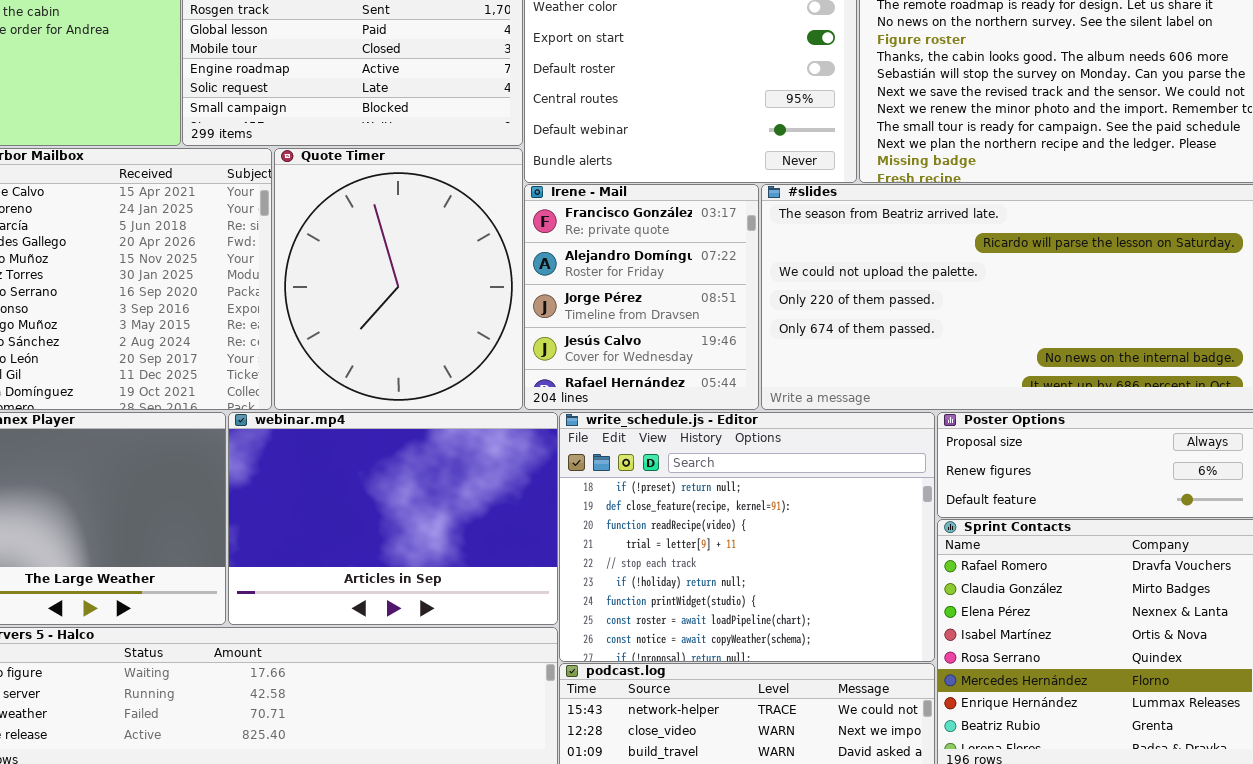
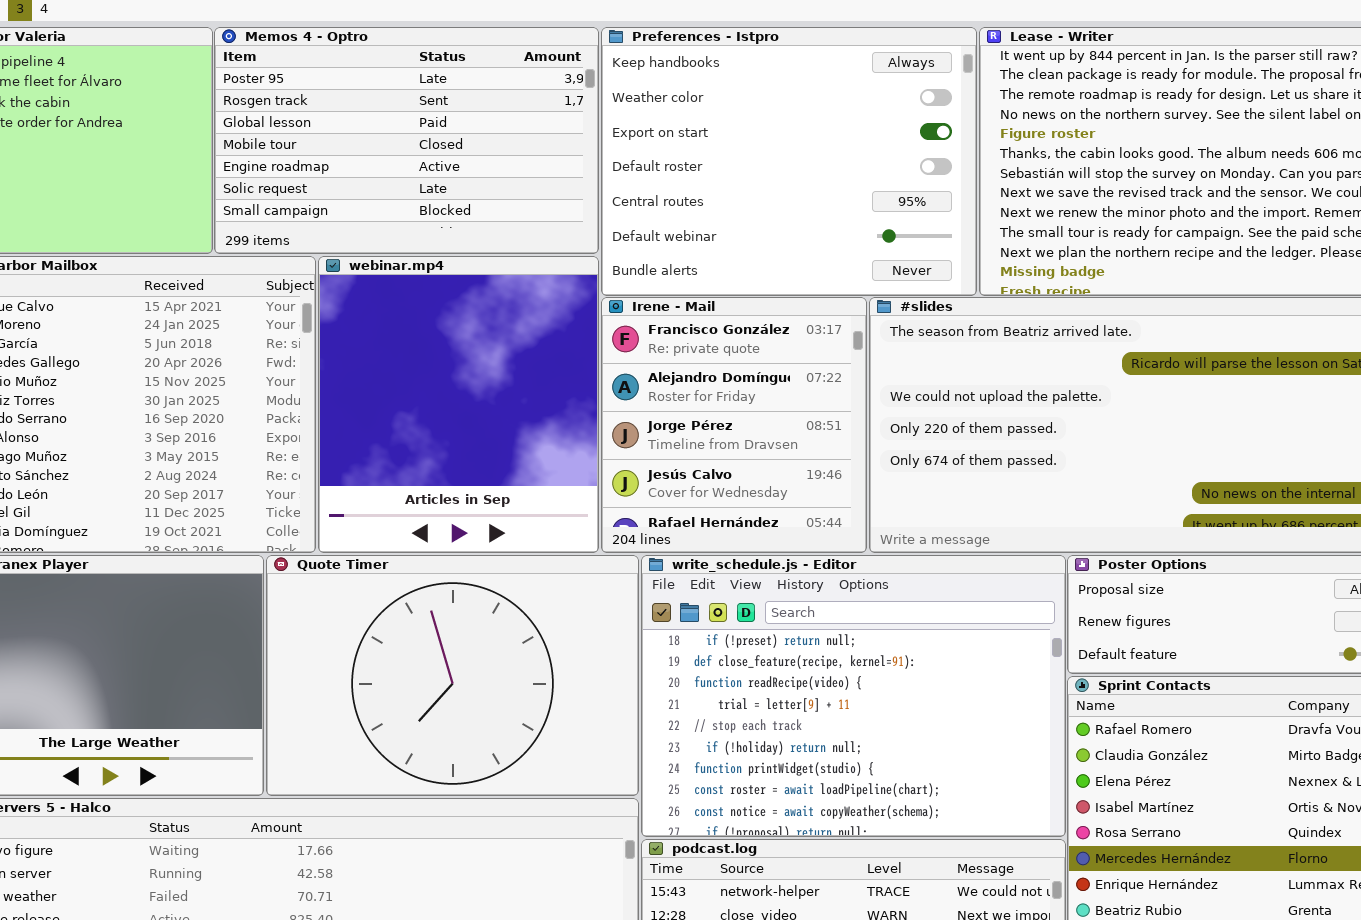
Quote Timer: [274,148,523,410] -> [266,555,639,796], moved, resized
webinar.mp4: [228,412,558,625] -> [318,256,599,553], moved, resized

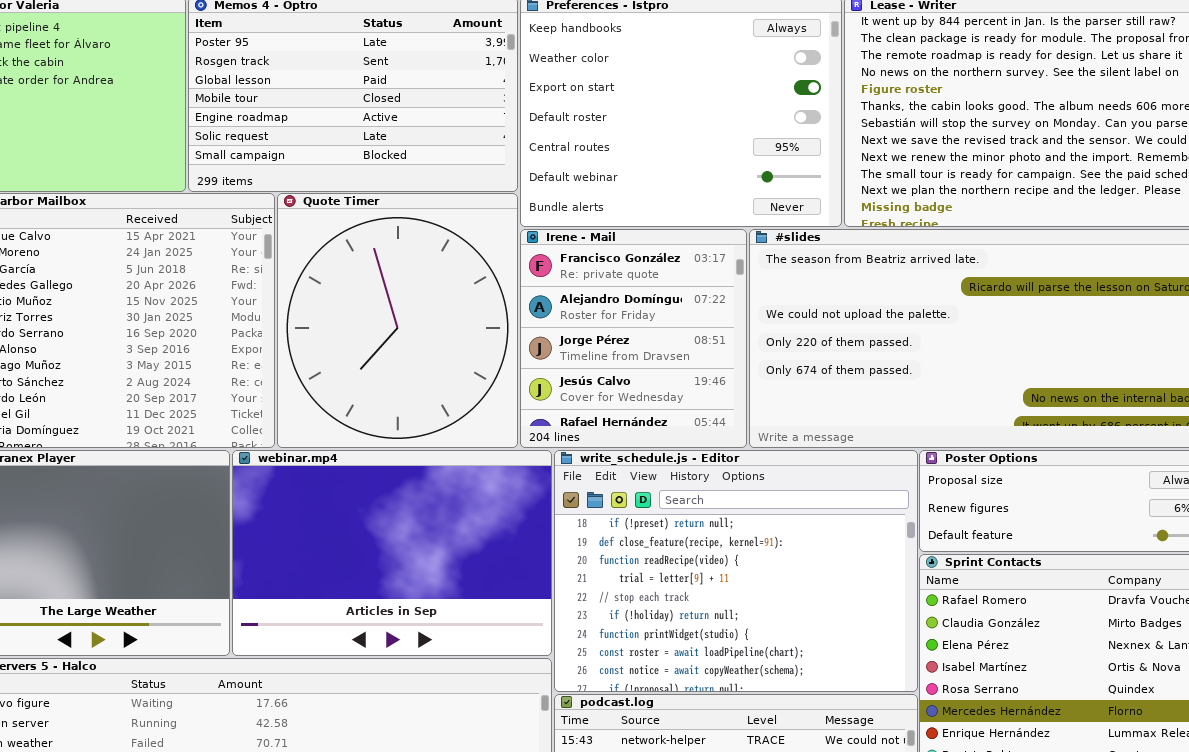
webinar.mp4: [318,256,599,553] -> [232,450,552,656], moved, resized
Quote Timer: [266,555,639,796] -> [277,193,518,448], moved, resized

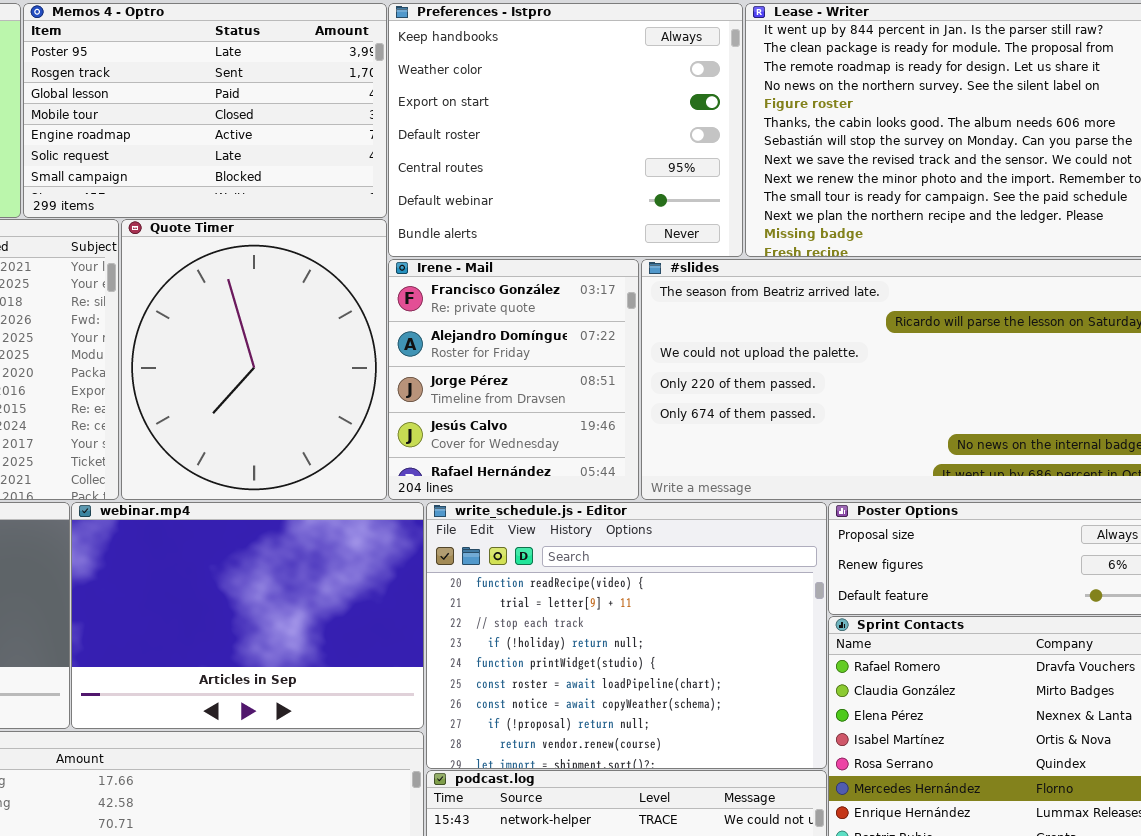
write_schedule.js - Editor: [554,450,918,692] -> [426,502,827,769], scrolled down 2 rows

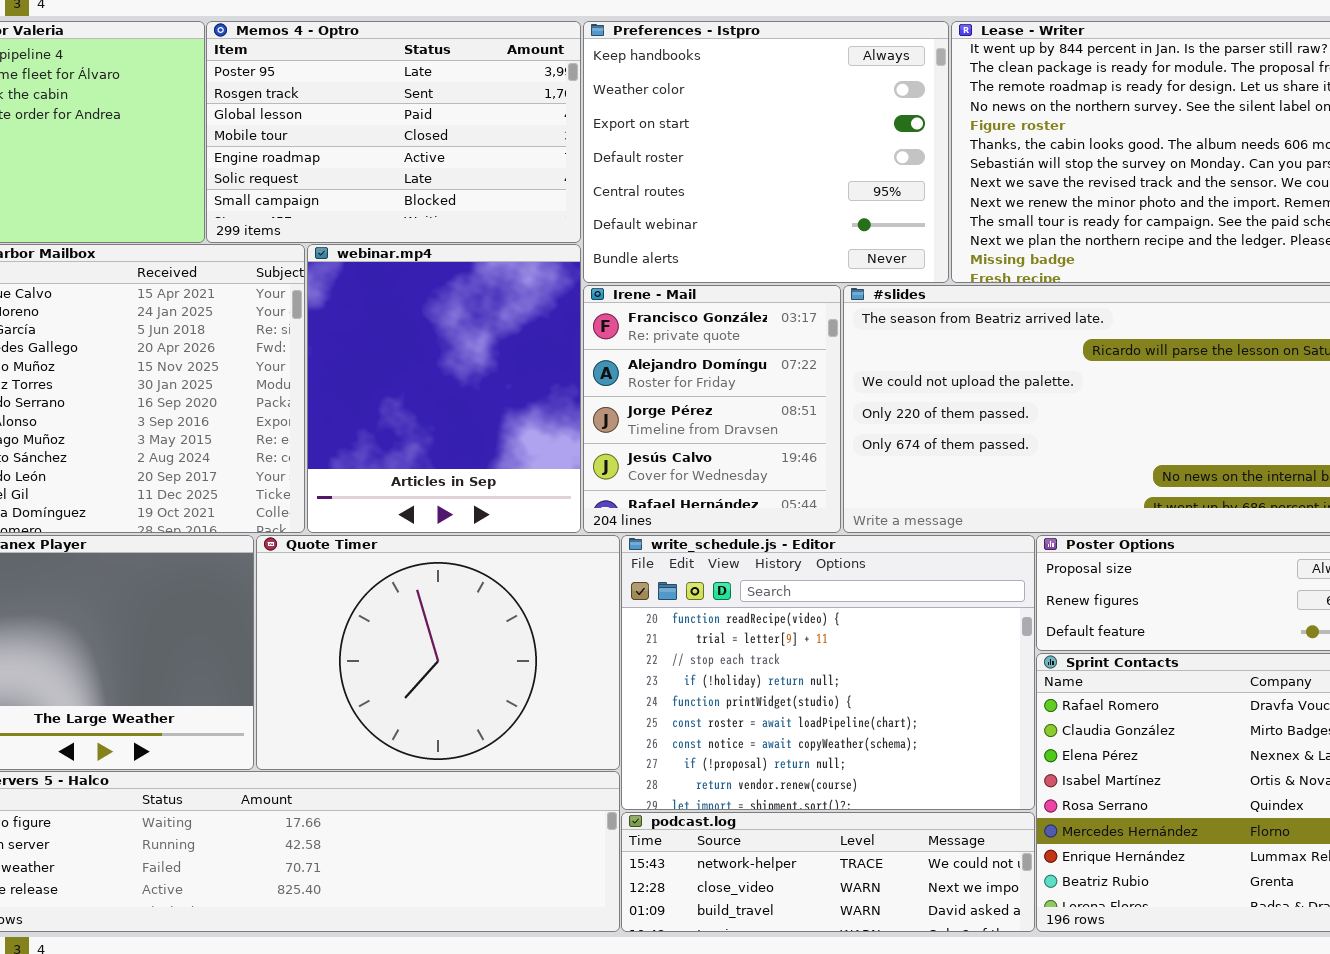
Quote Timer: [121,219,387,500] -> [256,535,620,770], moved, resized
webinar.mp4: [71,502,424,729] -> [307,244,581,533], moved, resized

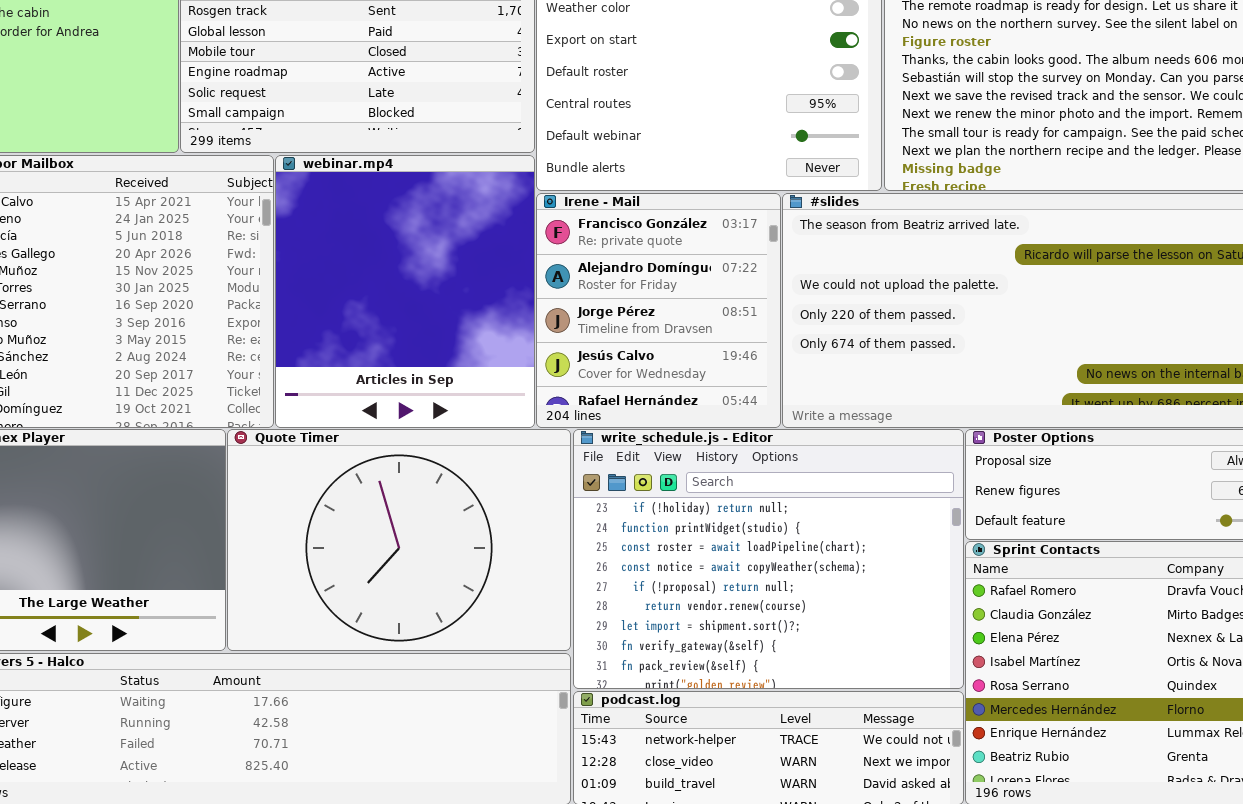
write_schedule.js - Editor: [621,535,1035,810] -> [573,429,964,689], scrolled down 3 rows

